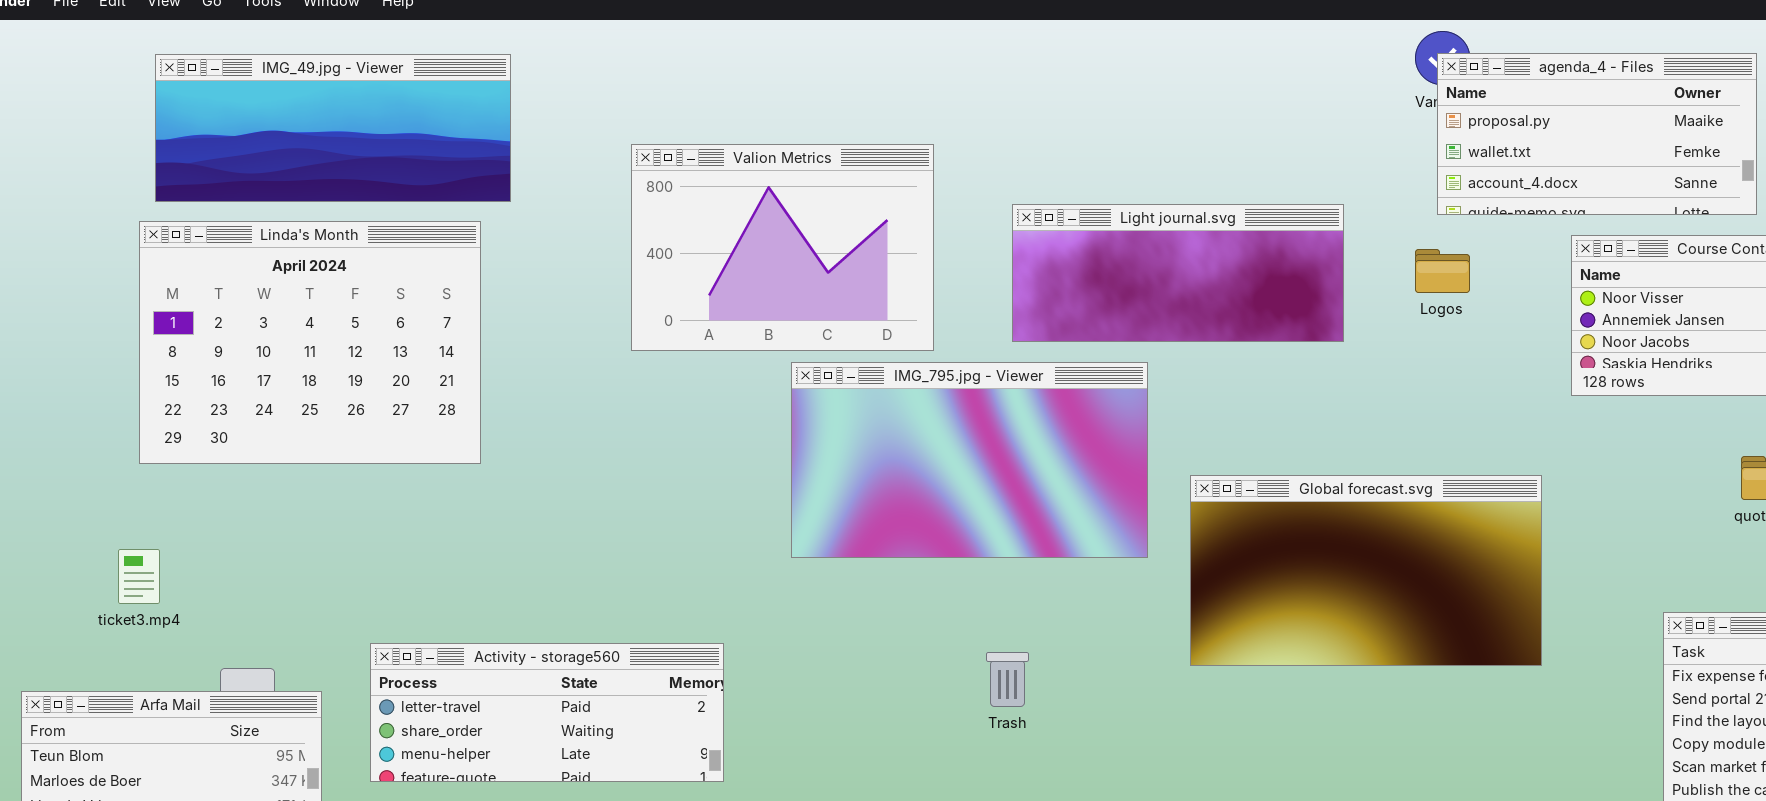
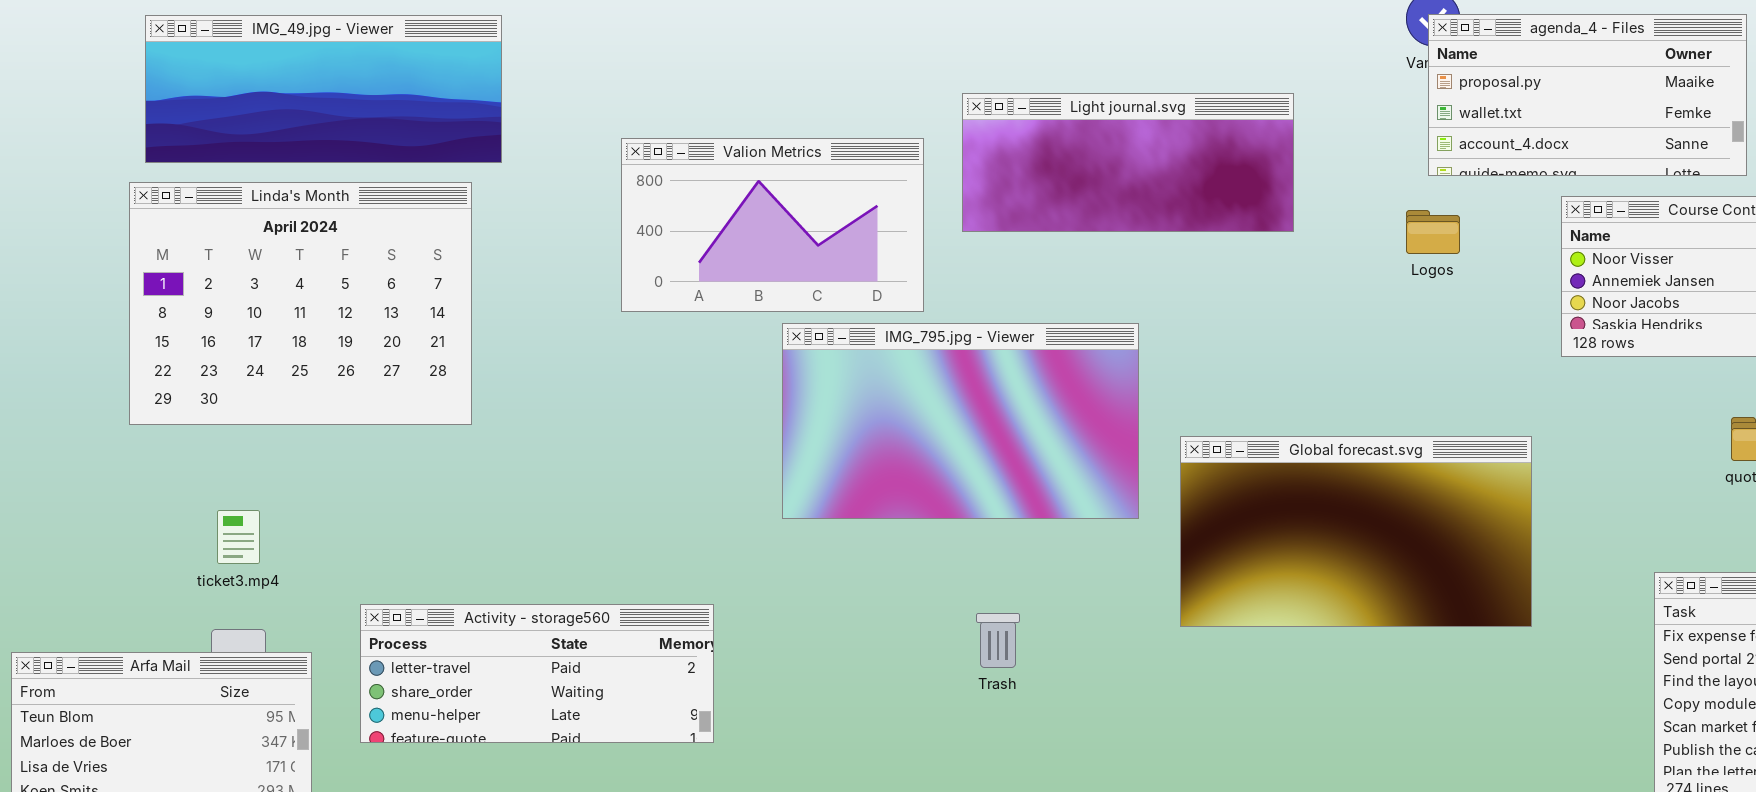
Valion Metrics: [631,144,934,351] -> [621,138,924,312], resized
Light journal.svg: [1012,204,1344,342] -> [962,93,1294,232], moved
ticket3.mp4: [118,549,160,604] -> [217,510,260,564], moved

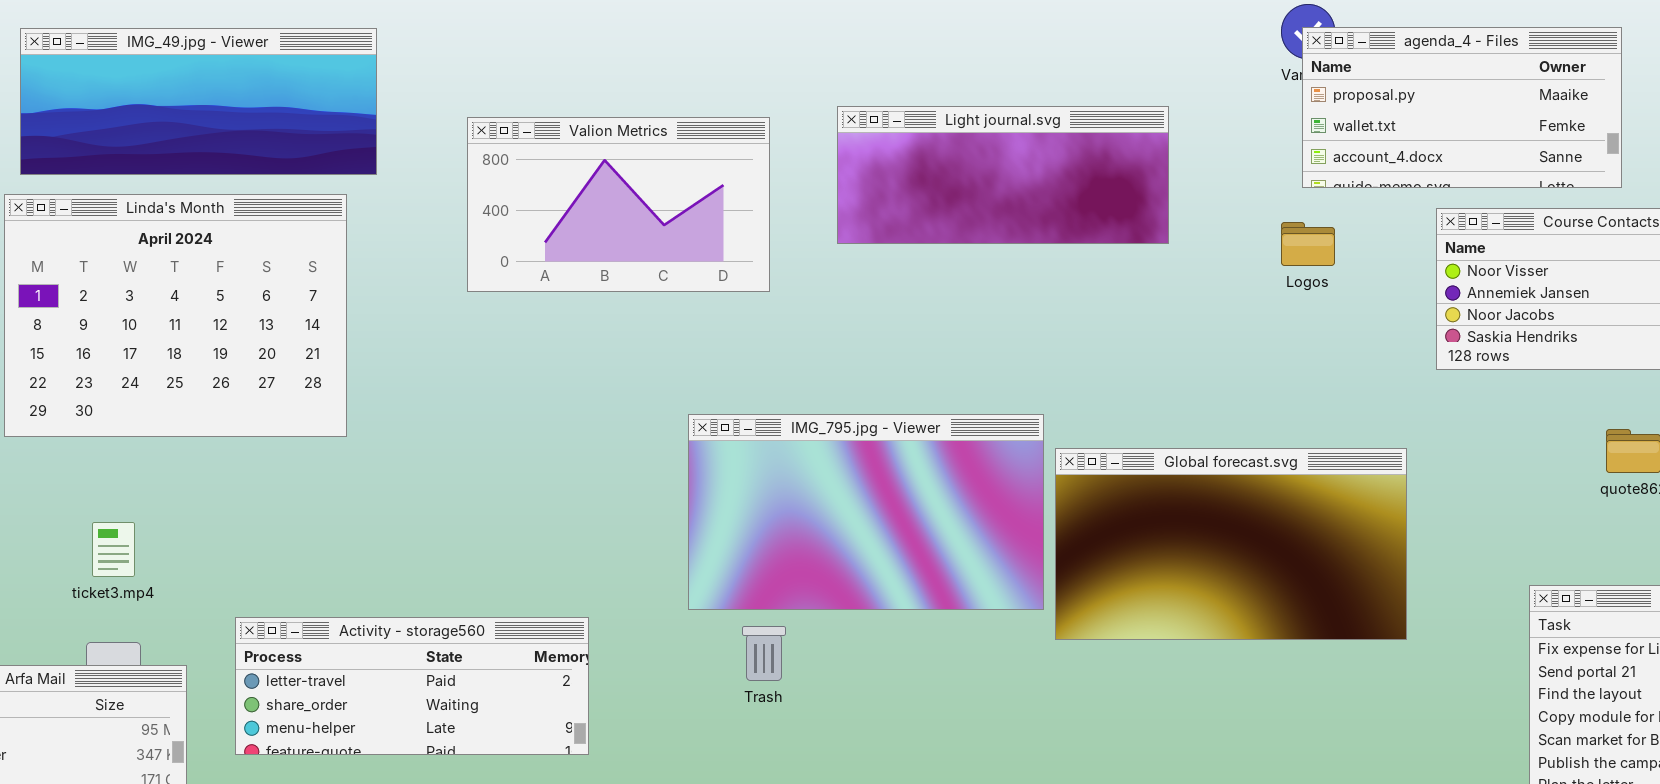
Valion Metrics: [621,138,924,312] -> [467,117,770,292], moved
IMG_795.jpg - Viewer: [782,323,1139,519] -> [688,414,1044,610], moved
Trash: [976,613,1020,668] -> [742,626,786,681], moved

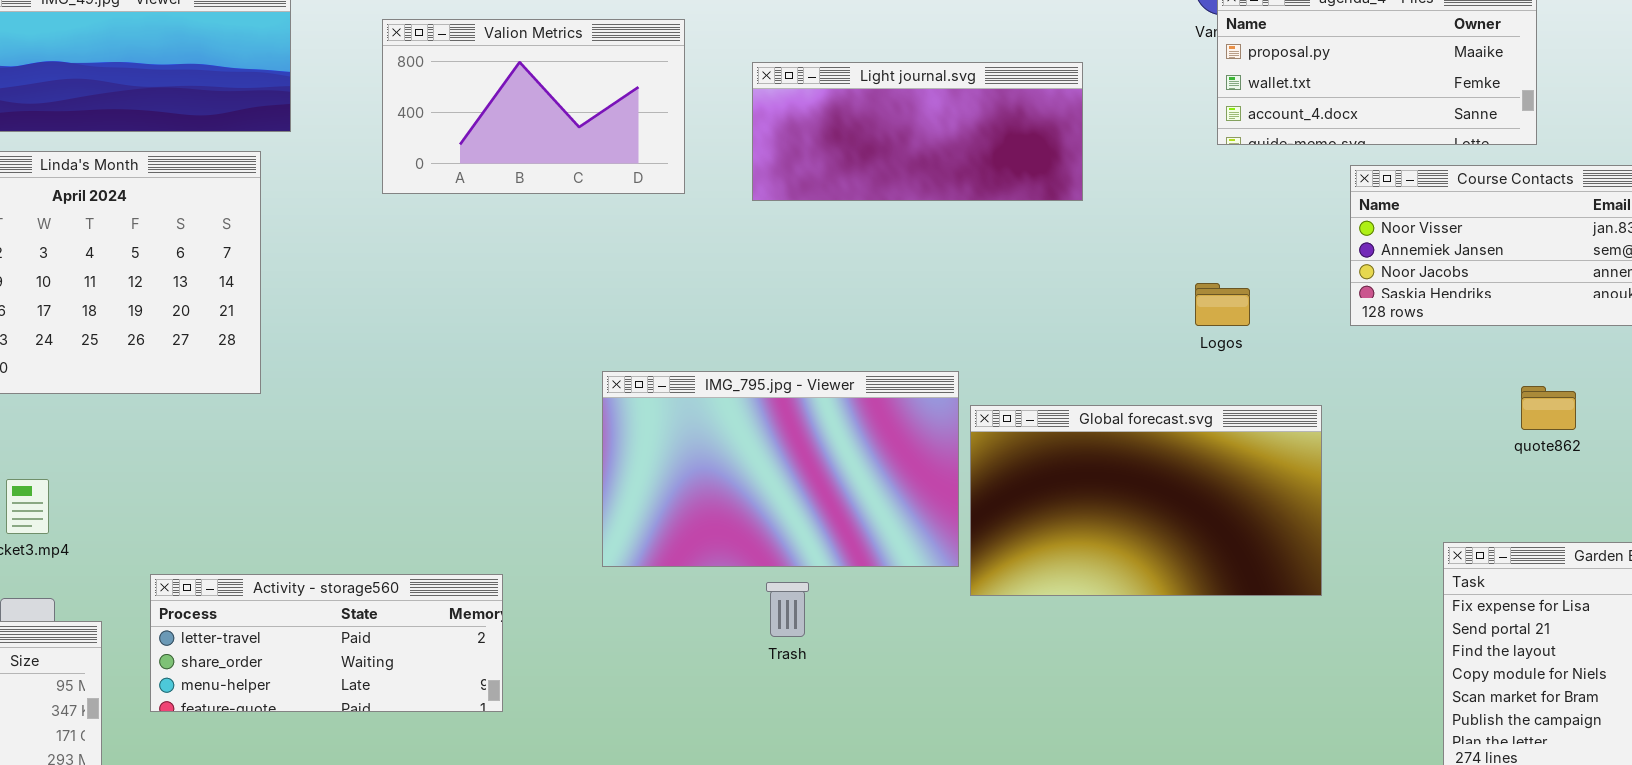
Valion Metrics: [467,117,770,292] -> [382,19,685,194], moved
Logos: [1281,222,1335,266] -> [1195,283,1250,326], moved
Trash: [742,626,786,681] -> [766,582,809,637], moved

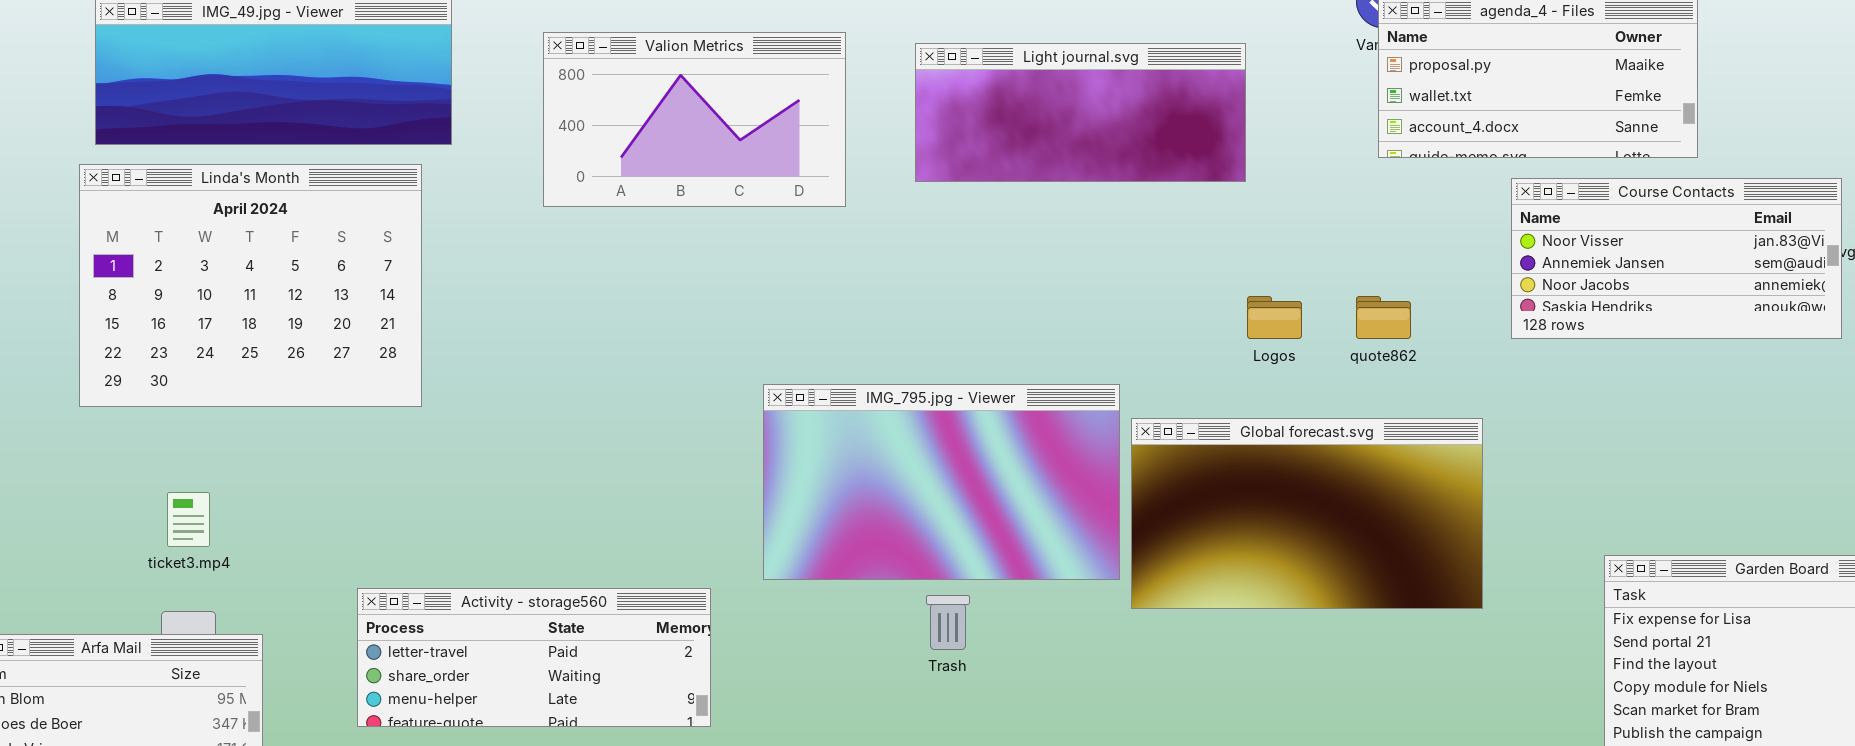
Light journal.svg: [752,62,1083,201] -> [915,43,1246,182], moved
Logos: [1195,283,1250,326] -> [1247,296,1302,339], moved
quote862: [1521,386,1576,430] -> [1356,296,1411,339], moved
Activity - storage560: [150,574,503,712] -> [357,588,711,727], moved

